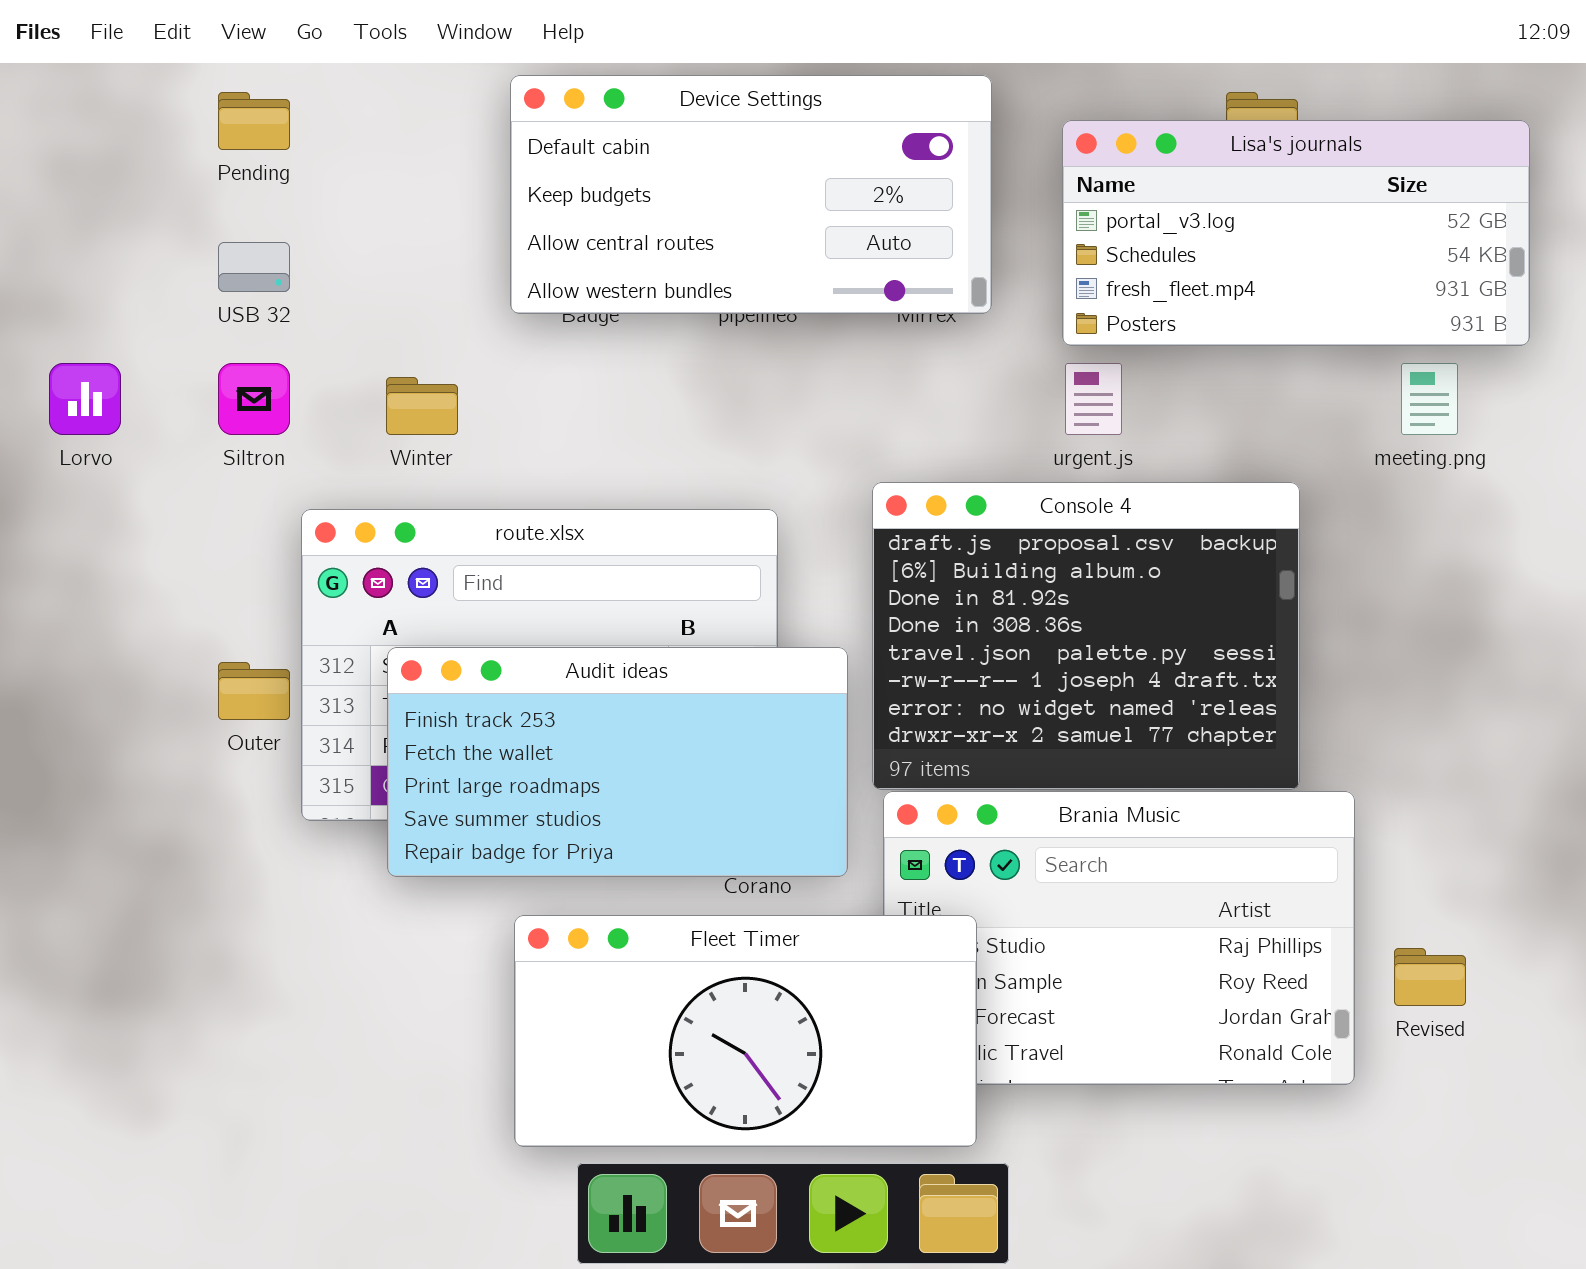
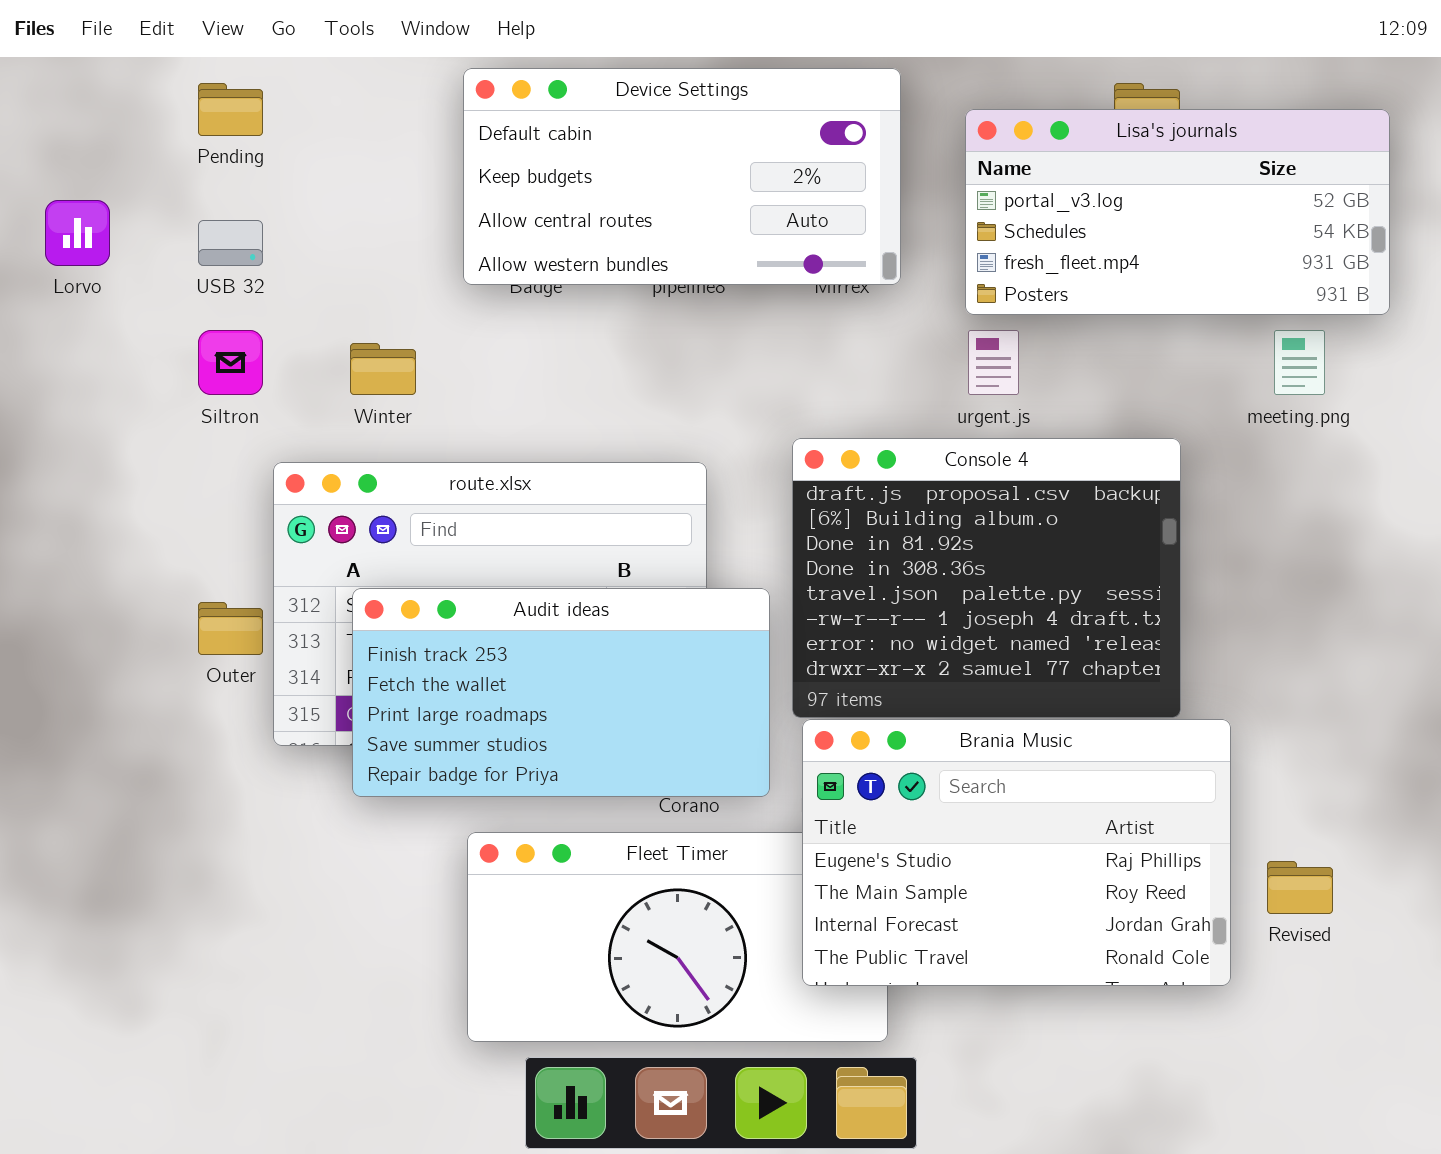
Lorvo: [49,363,121,435] -> [45,200,110,266], moved
Brania Music: [883,791,1355,1085] -> [802,719,1231,986], raised

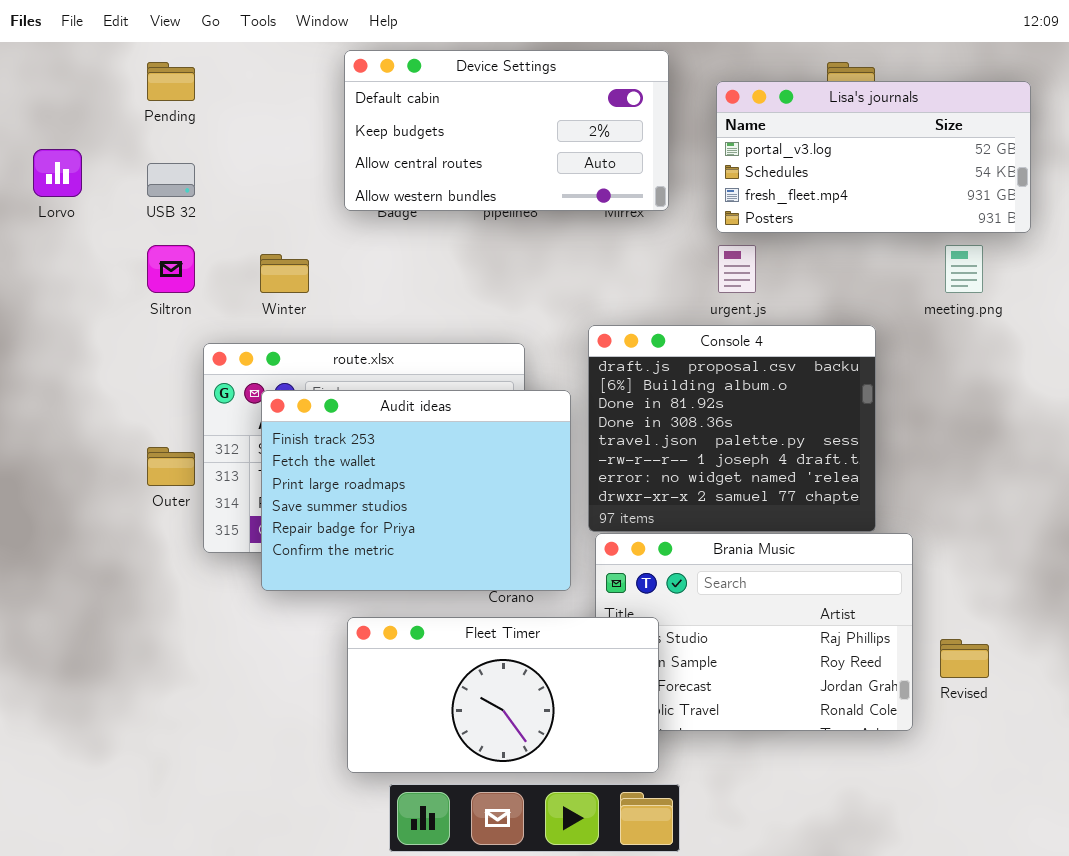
Audit ideas: [352,588,770,797] -> [261,390,571,591], resized
Fleet Timer: [467,832,888,1042] -> [347,617,659,773], raised

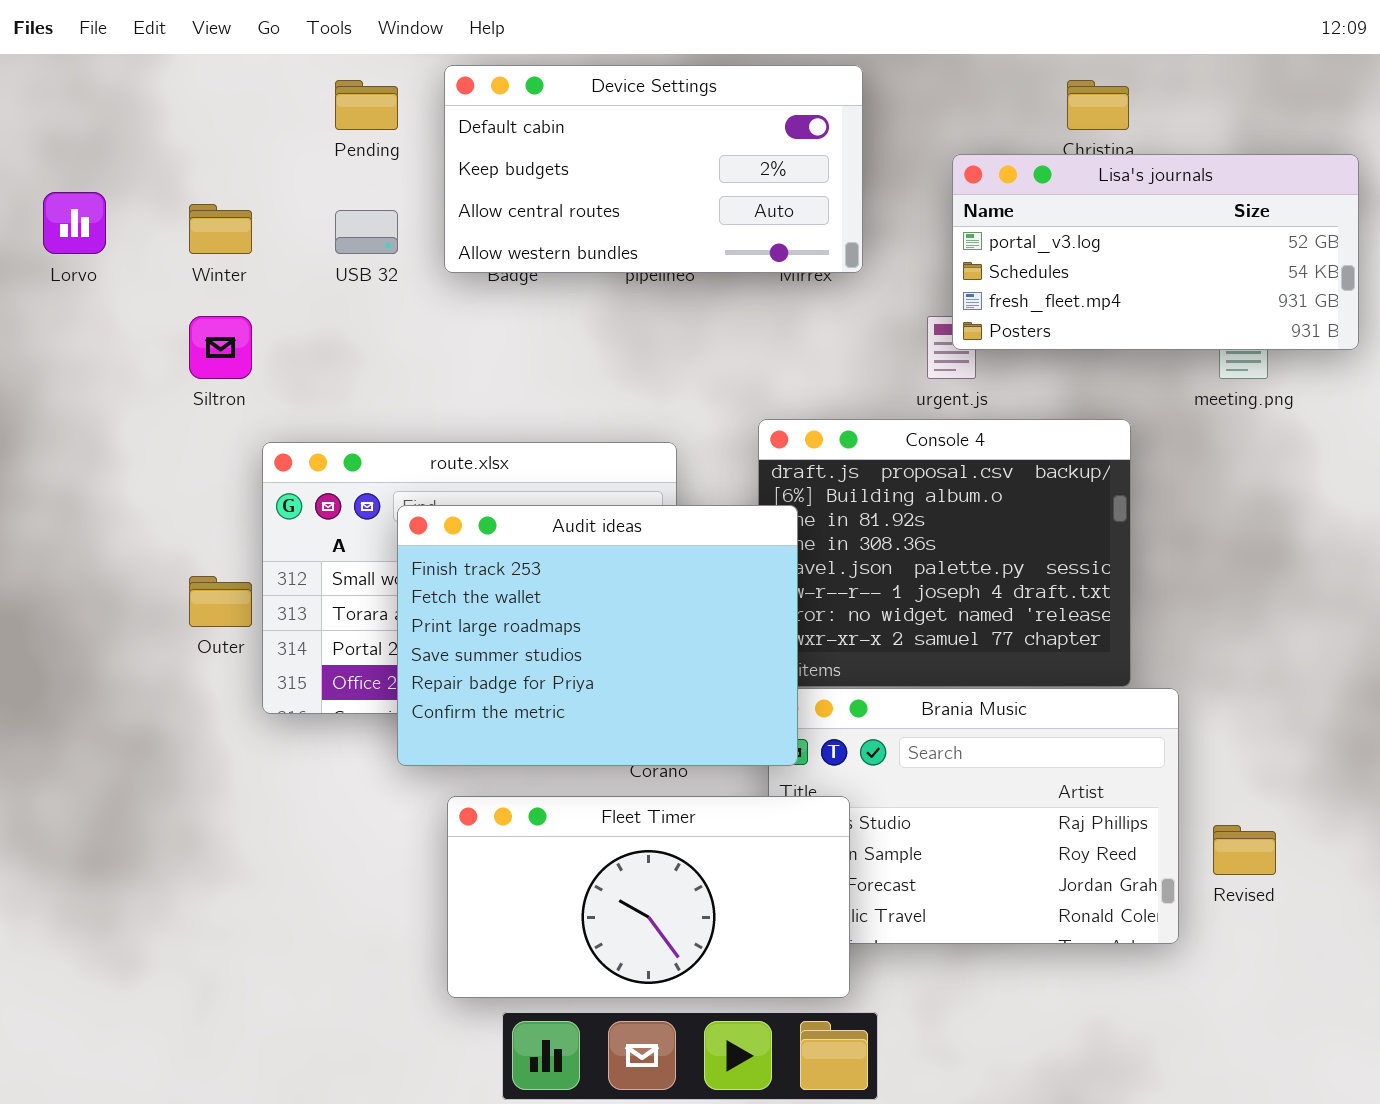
Pending: [147,62,195,101] -> [335,80,398,130], moved
Lisa's journals: [716,81,1031,233] -> [952,154,1359,350], moved
USB 32: [147,163,195,197] -> [335,210,398,254], moved
Winter: [260,254,309,293] -> [189,204,252,254], moved
Audit ideas: [261,390,571,591] -> [397,505,798,766], moved

